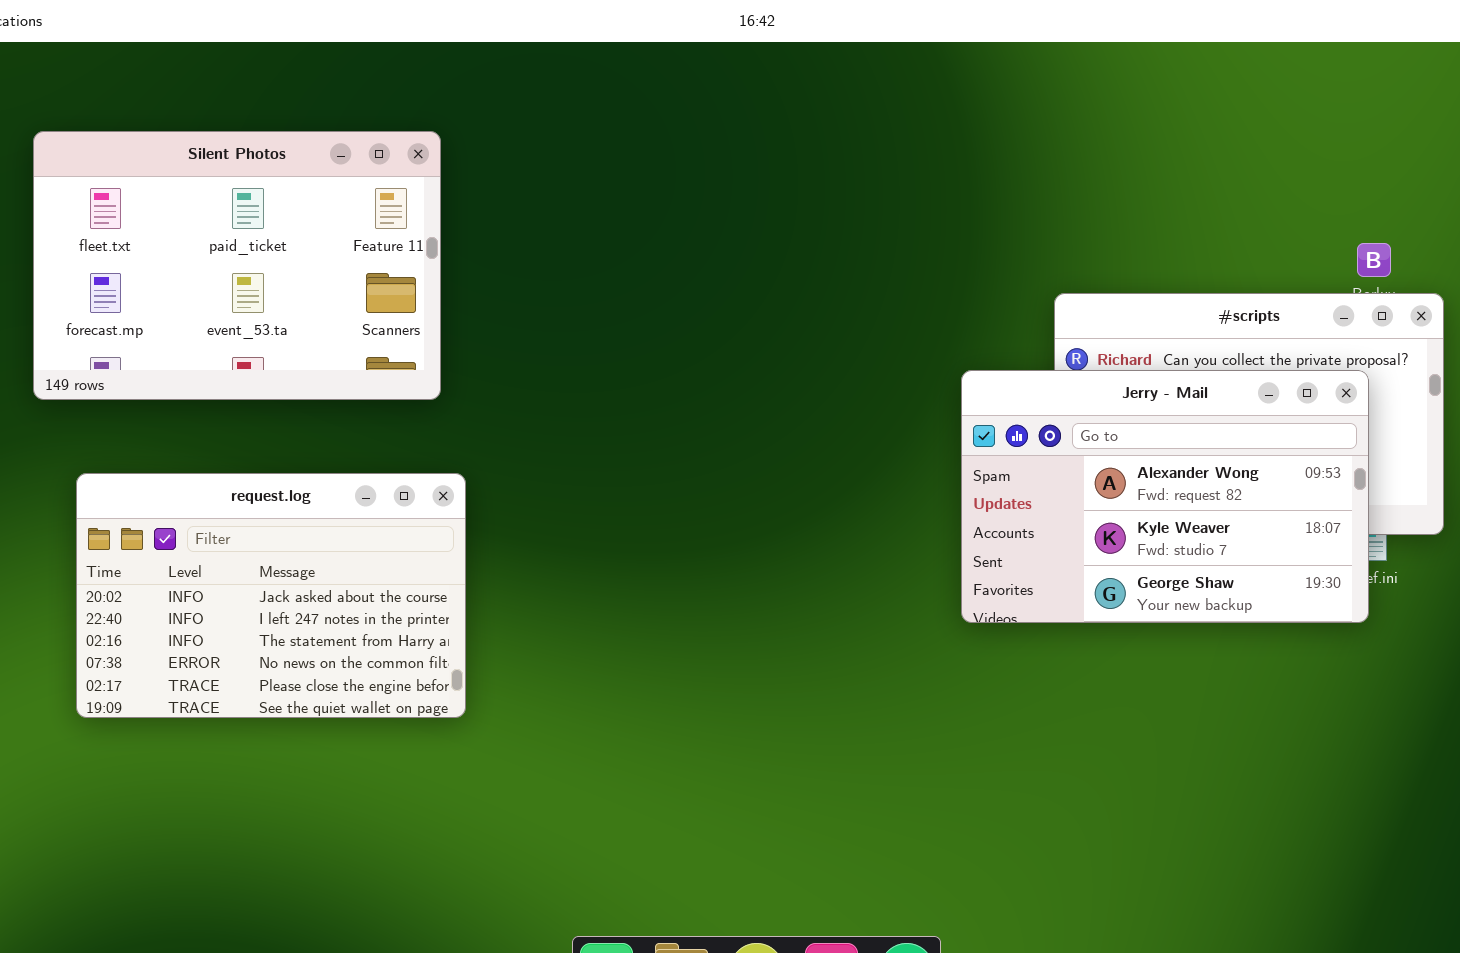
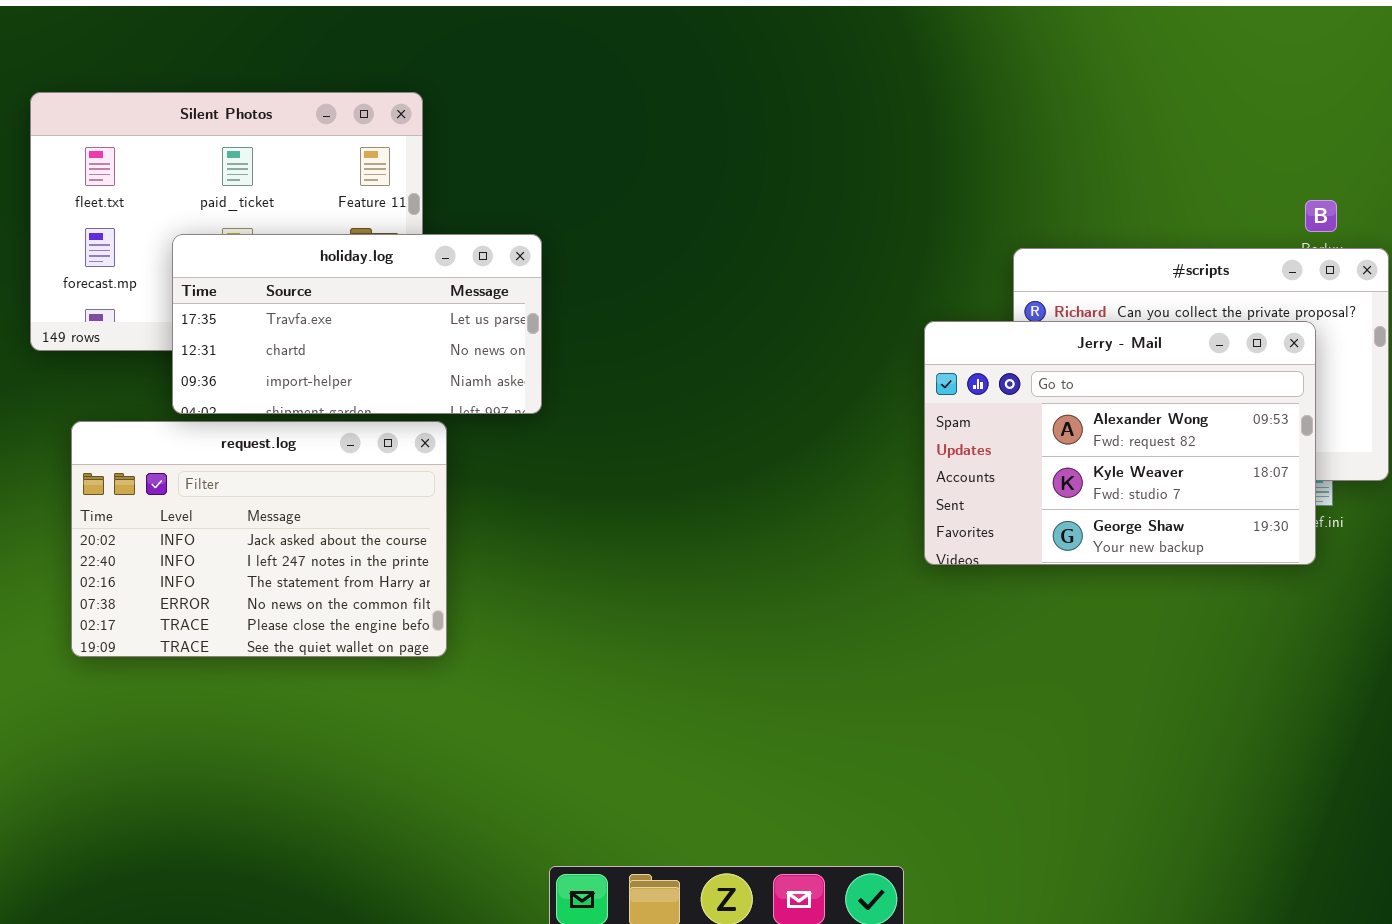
holiday.log: none -> [172,234,542,414], opened

